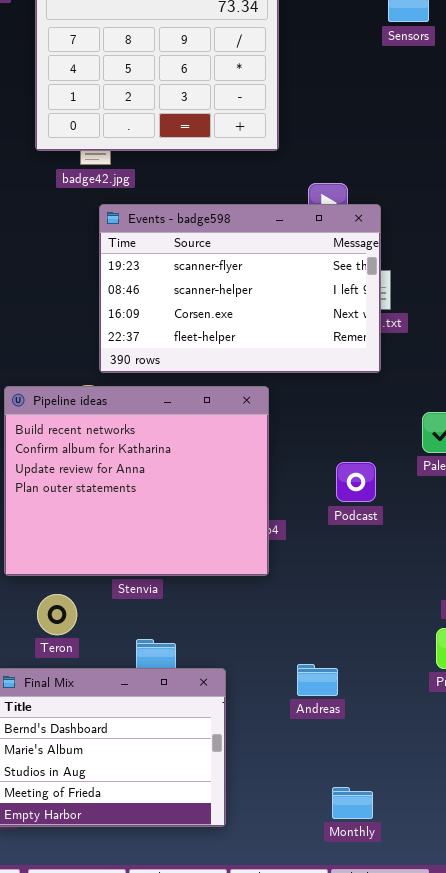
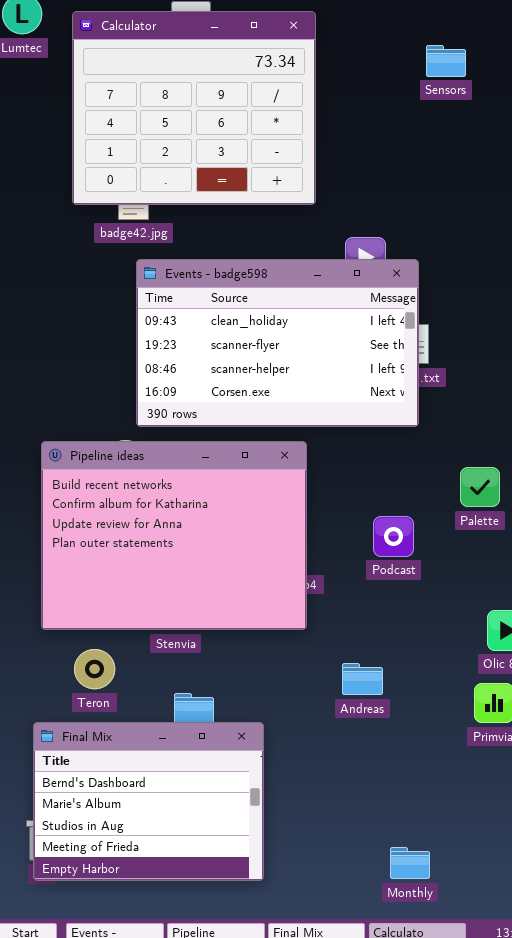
Events - badge598: [99,204,381,373] -> [136,259,419,427], scrolled up 1 row
Andreas: [297,664,338,696] -> [342,663,383,695], moved
Monthly: [332,787,373,819] -> [390,847,430,879], moved

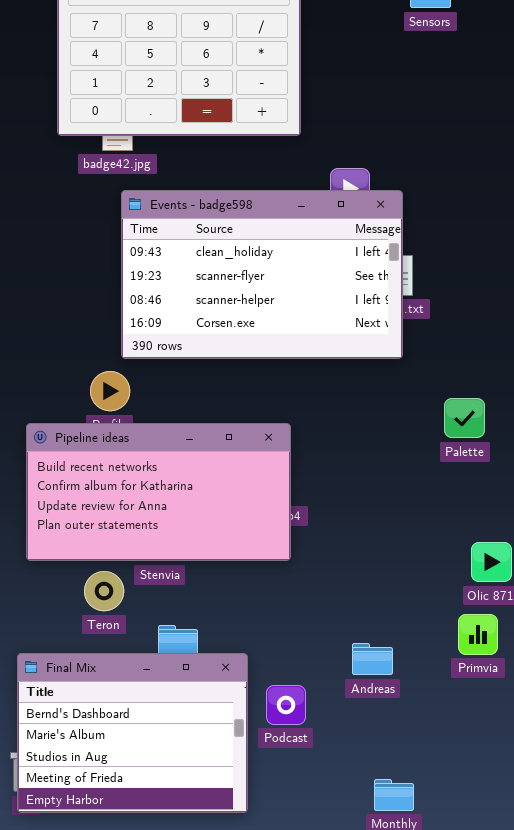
Pipeline ideas: [41,441,307,630] -> [26,423,291,561], resized
Podcast: [373,516,414,557] -> [266,685,306,725], moved
Teron: [74,649,115,689] -> [84,571,124,611], moved
Andreas: [342,663,383,695] -> [352,643,393,675], moved

